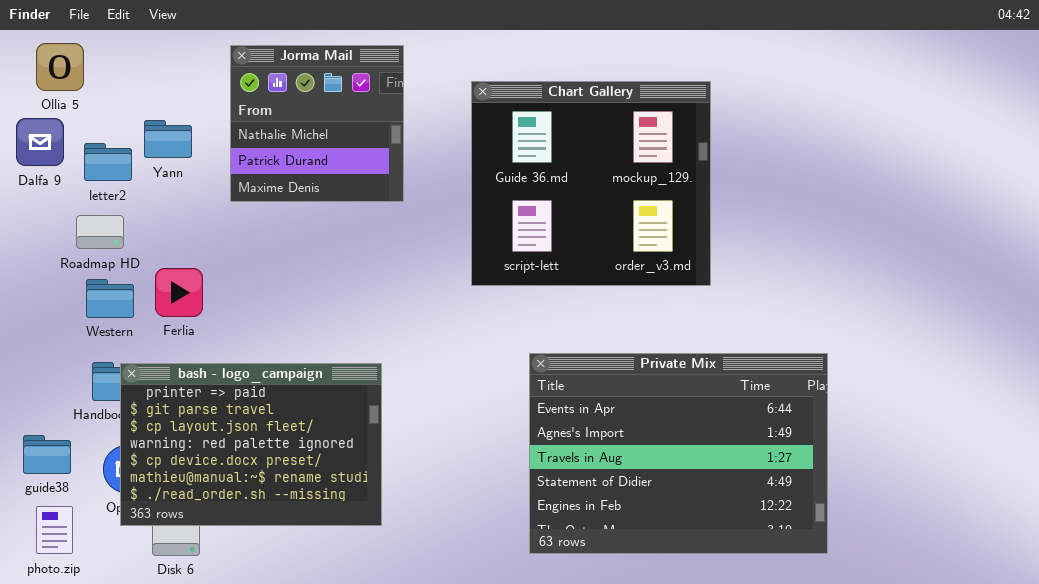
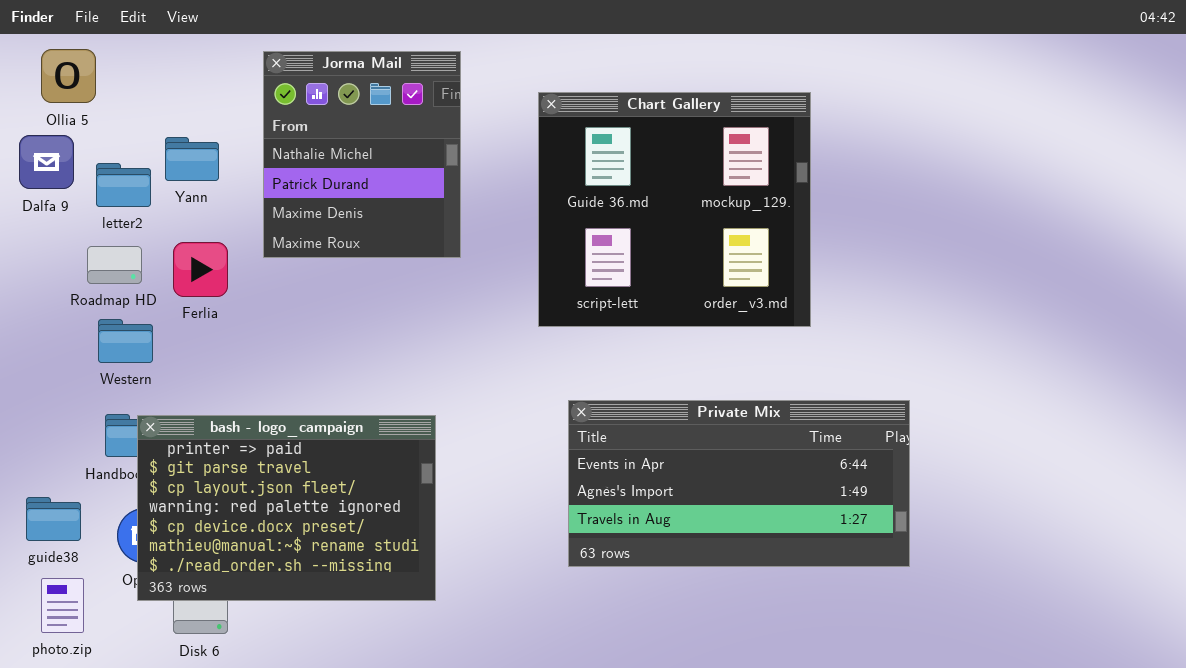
Jorma Mail: [230,45,404,202] -> [263,51,461,258], resized
Ferlia: [155,268,203,317] -> [173,242,228,297], moved
Private Mix: [529,353,828,554] -> [568,400,910,567], moved, resized

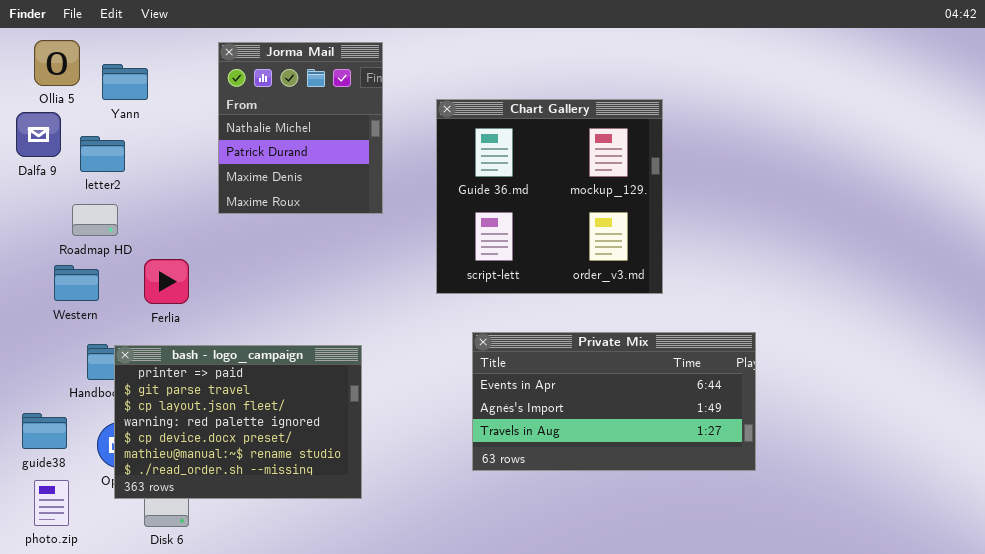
Chart Gallery: [538,92,811,327] -> [436,99,663,294], moved
Yann: [165,137,219,181] -> [102,64,148,100], moved
Ferlia: [173,242,228,297] -> [144,259,189,304], moved
Western: [98,319,153,363] -> [54,265,99,301], moved

